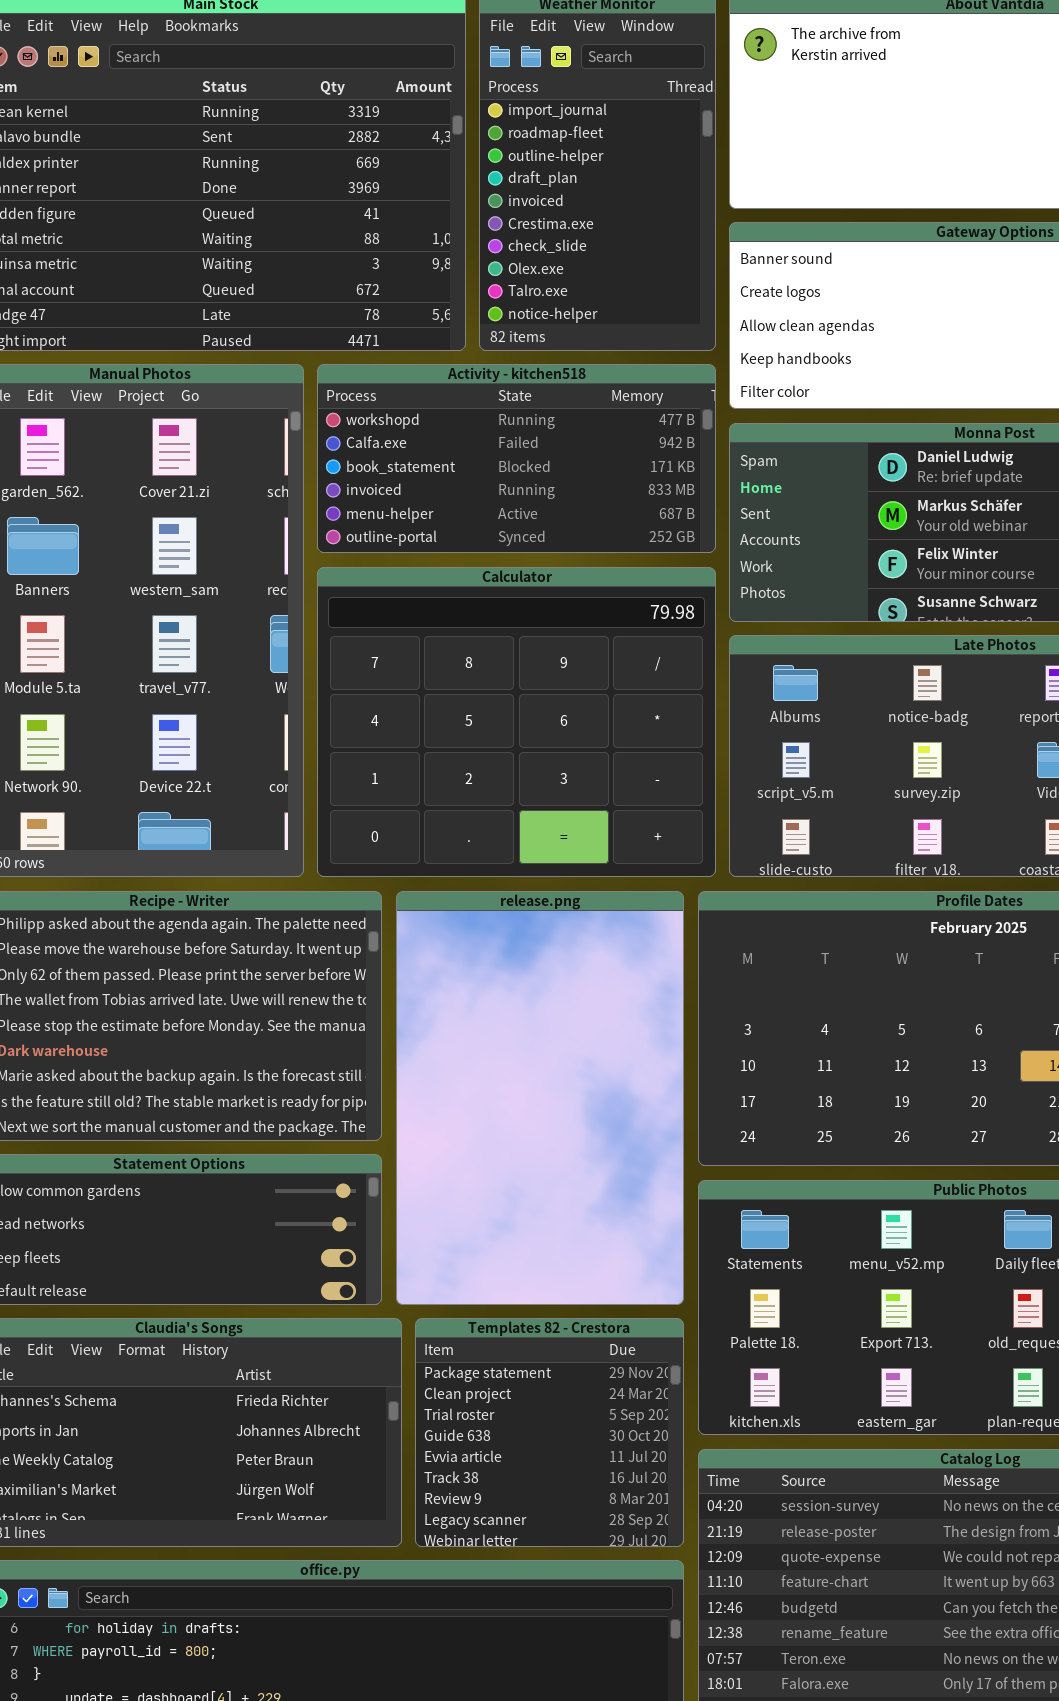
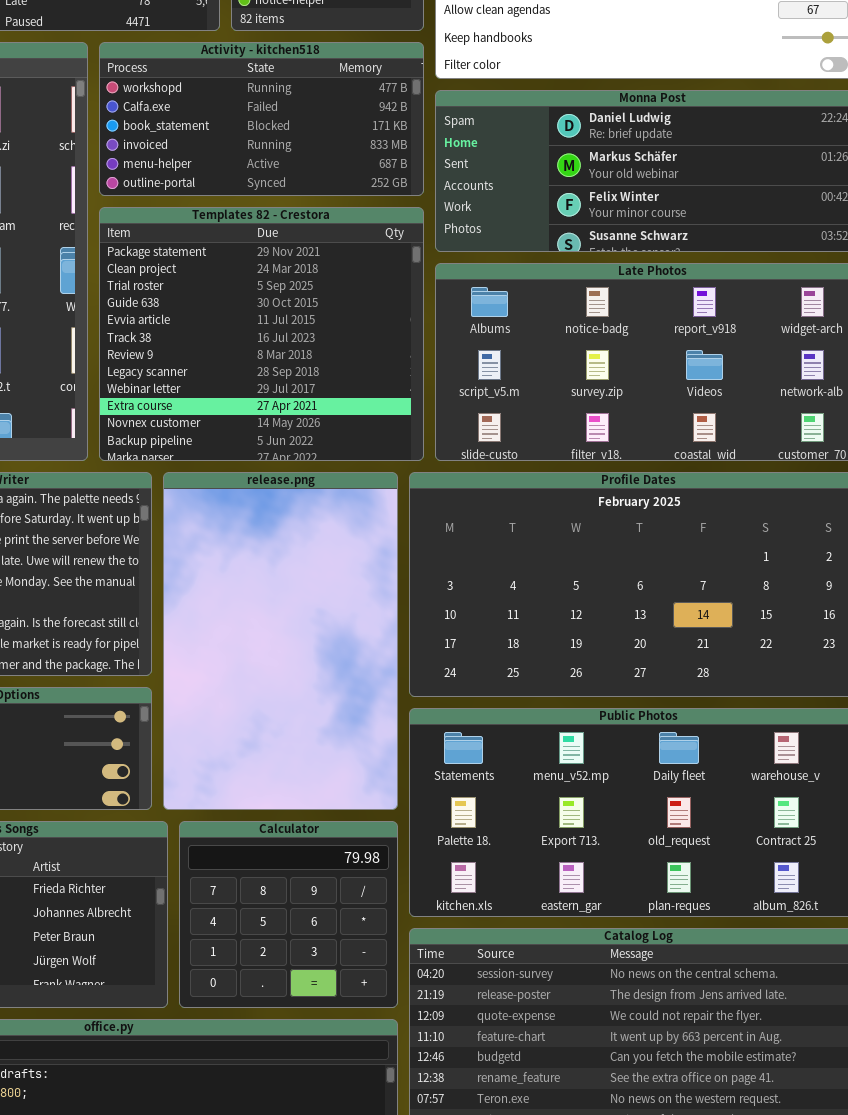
Calculator: [317,567,716,877] -> [179,821,398,1008], moved, resized
Templates 82 - Crestora: [415,1318,684,1547] -> [99,207,424,461], moved, resized

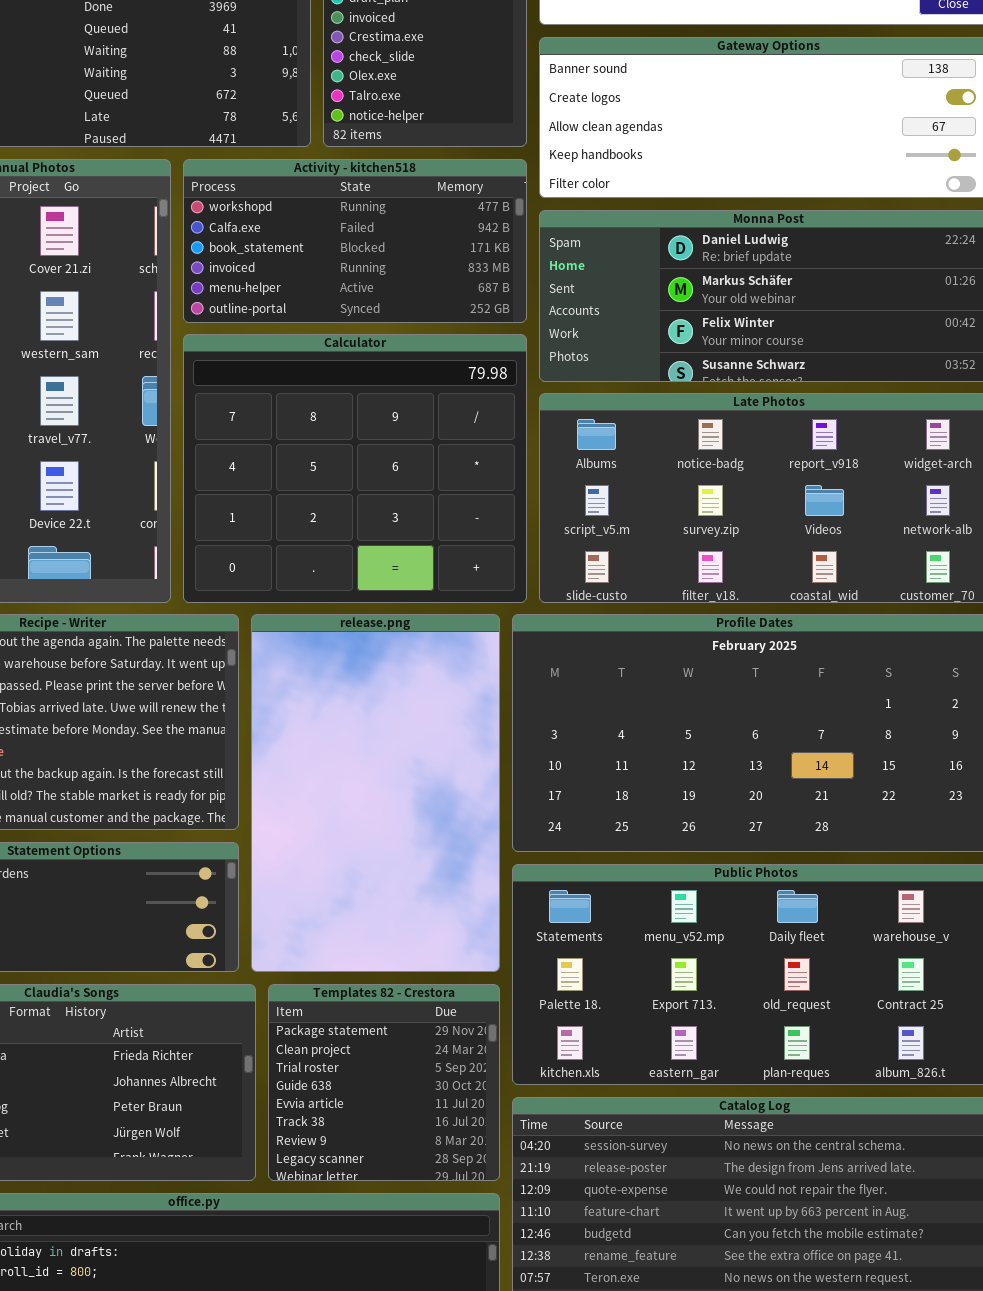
Templates 82 - Crestora: [99,207,424,461] -> [268,984,500,1181], moved, resized
Calculator: [179,821,398,1008] -> [183,334,527,603], moved, resized

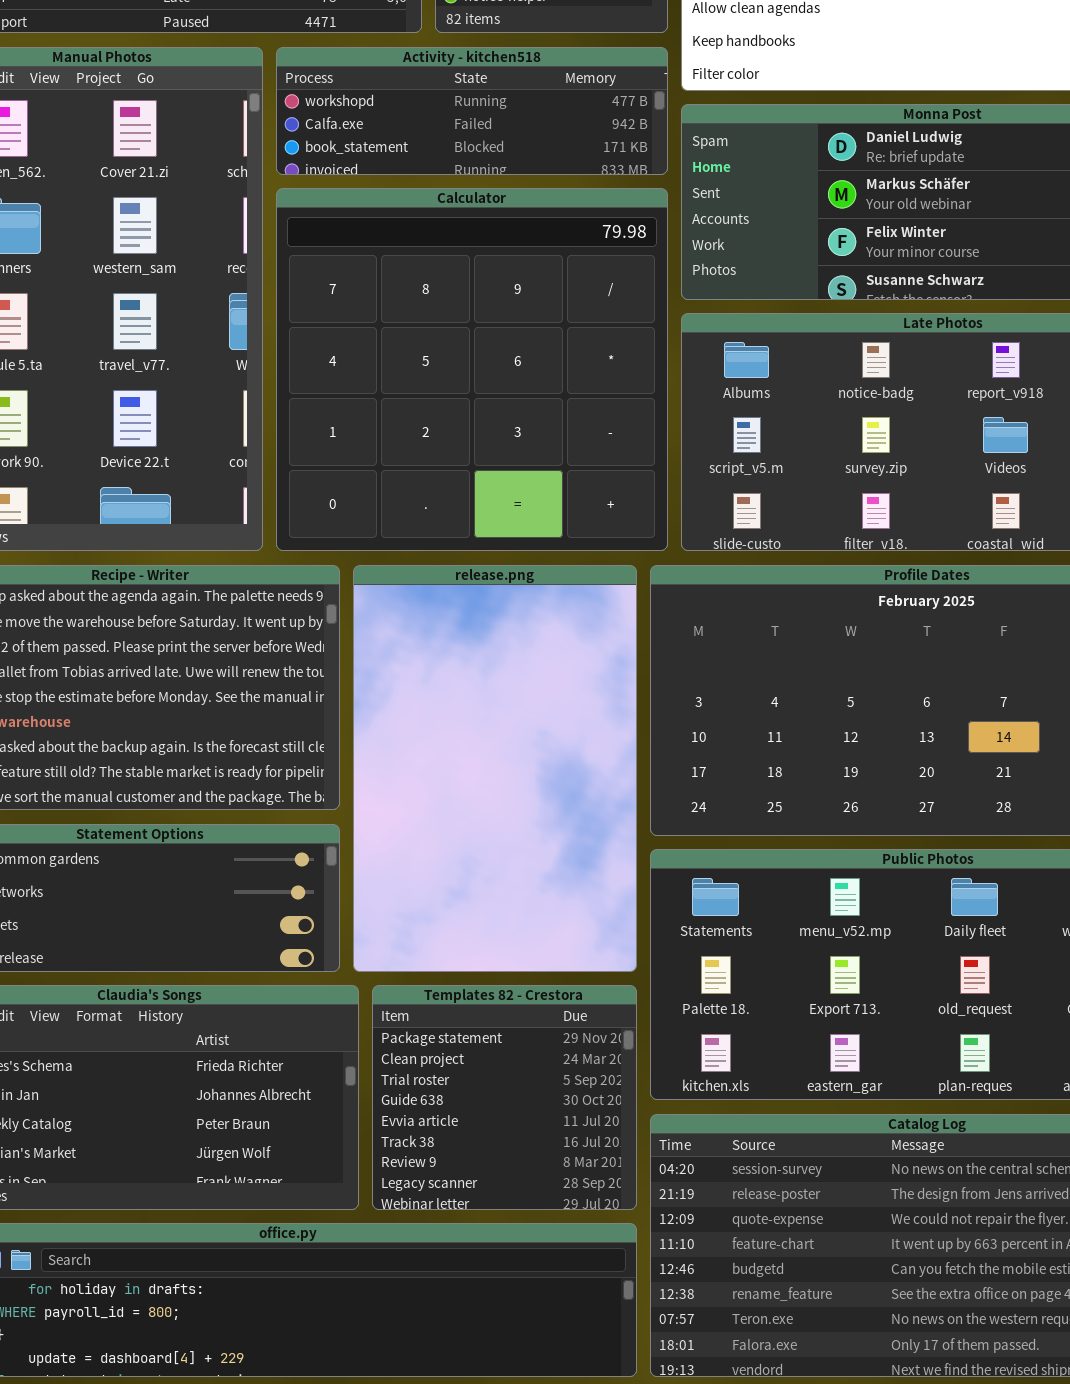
Activity - kitchen518: [183,159,527,323] -> [276,47,668,175], resized
Calculator: [183,334,527,603] -> [276,188,668,551], resized

